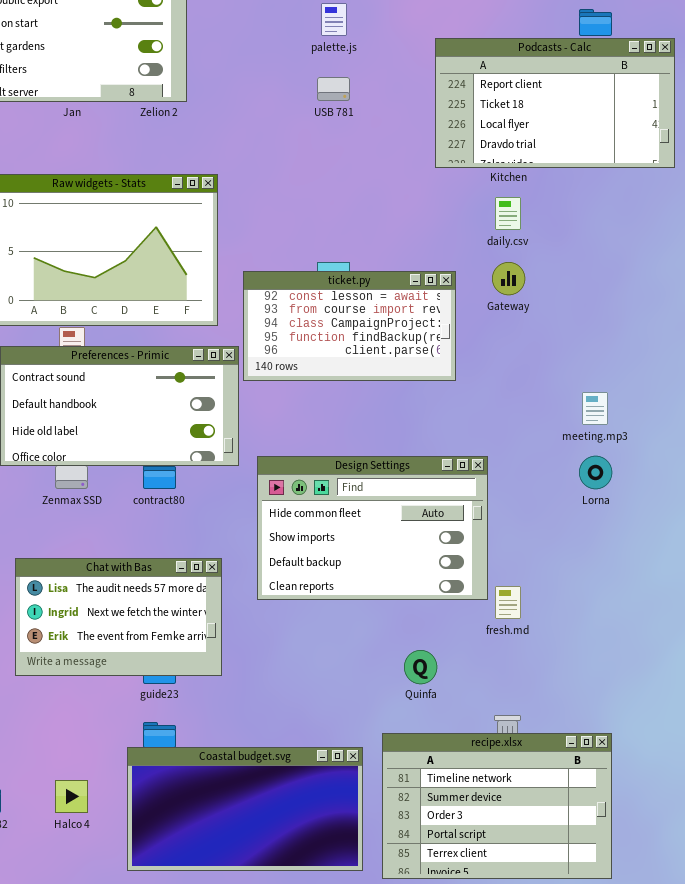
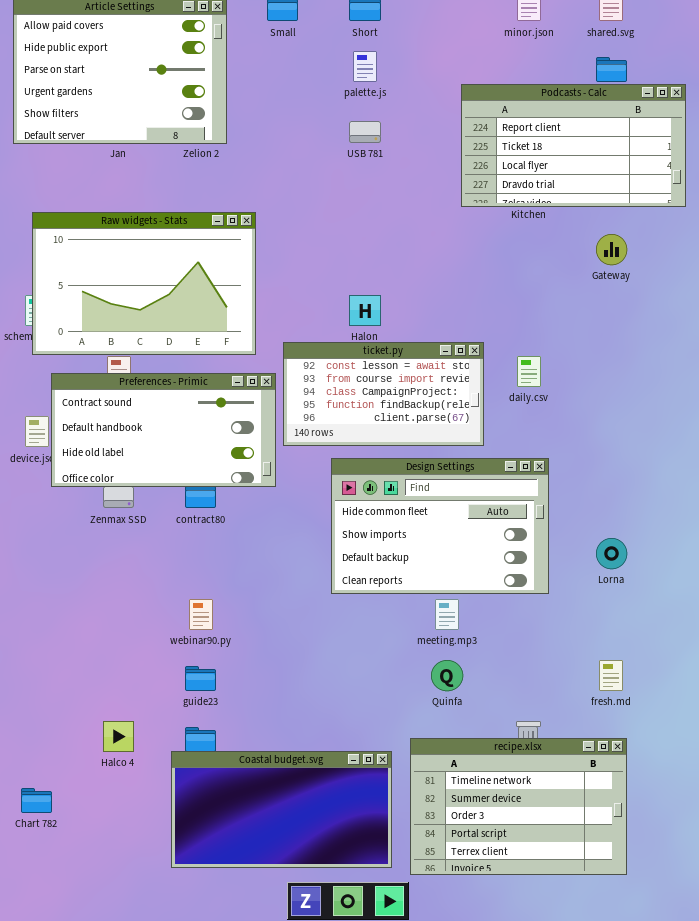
daily.csv: [495,197,521,230] -> [517,356,541,387], moved
Gateway: [492,262,525,295] -> [596,234,627,265], moved
ticket.py: [243,271,456,381] -> [283,342,484,446], moved
meeting.mp3: [582,392,608,425] -> [435,599,459,630], moved
Design Settings: [257,456,488,600] -> [331,458,549,594], moved
Lorna: [579,456,612,489] -> [596,538,627,569], moved
Chat with Bas: [15,558,222,676] -> none, closed
fresh.md: [495,586,521,619] -> [599,660,623,691], moved
Halco 4: [55,780,88,813] -> [103,721,134,752], moved

